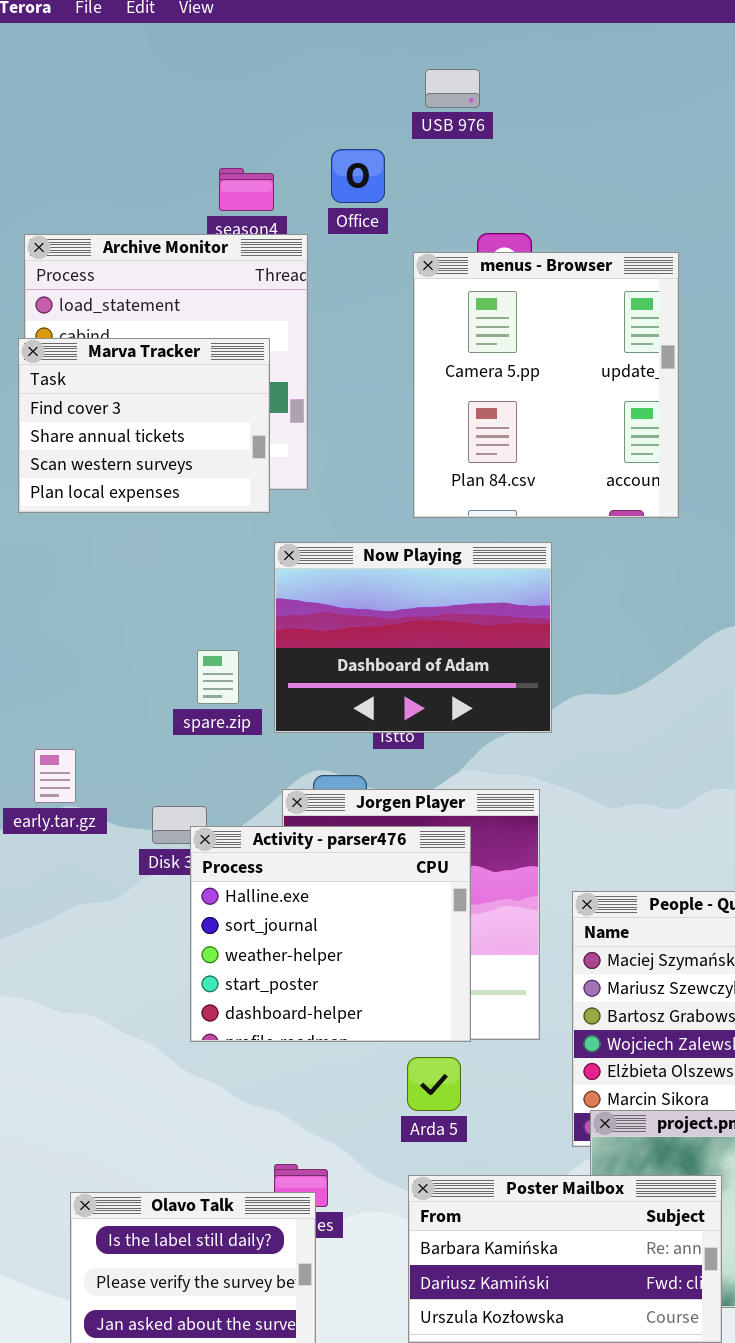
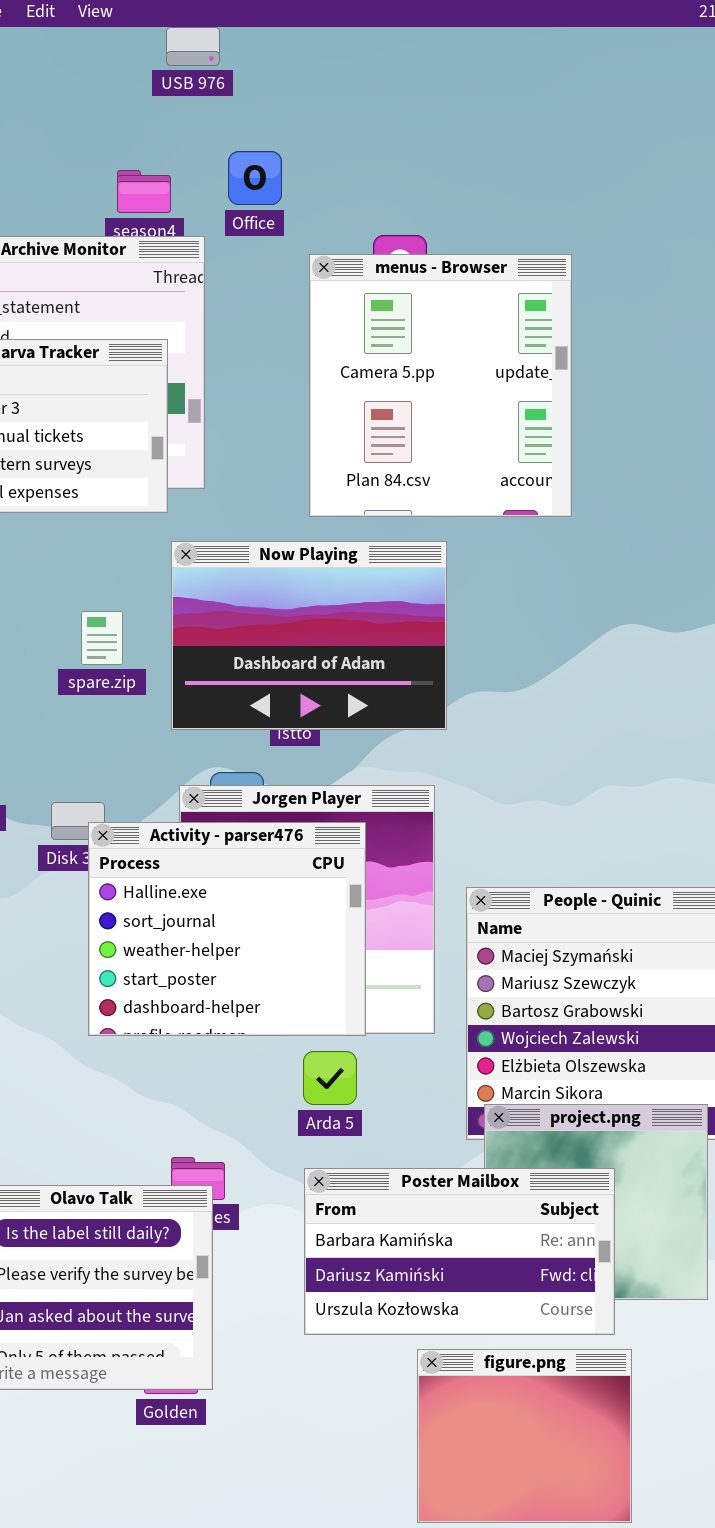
USB 976: [425,69,480,108] -> [166,27,220,66], moved
spare.zip: [197,650,239,704] -> [81,611,123,665], moved

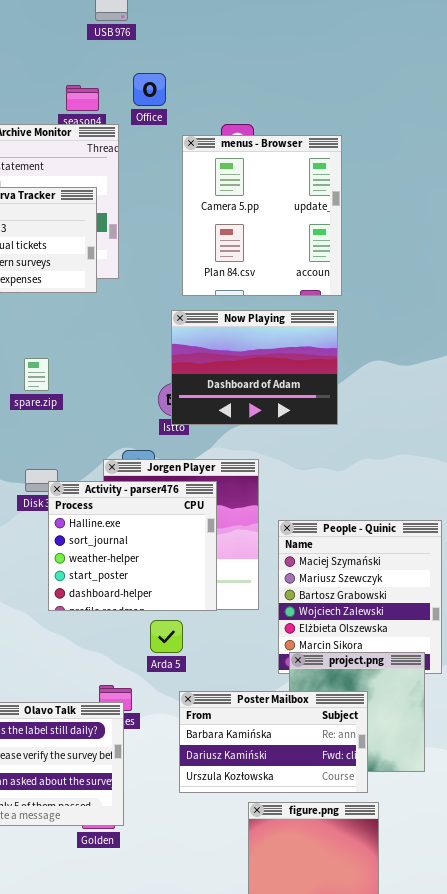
Now Playing: [171,541,447,730] -> [171,310,338,425], moved
spare.zip: [81,611,123,665] -> [24,358,49,391], moved
Arda 5: [303,1051,357,1105] -> [150,620,183,653], moved

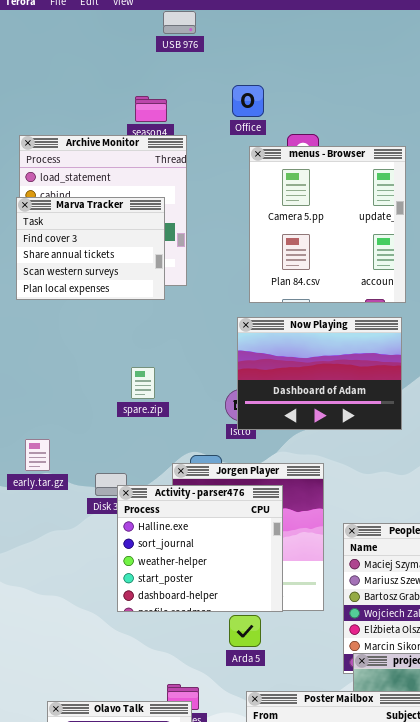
Office: [133,73,166,106] -> [232,85,264,117], moved
spare.zip: [24,358,49,391] -> [131,367,155,399], moved
Arda 5: [150,620,183,653] -> [229,615,261,647], moved

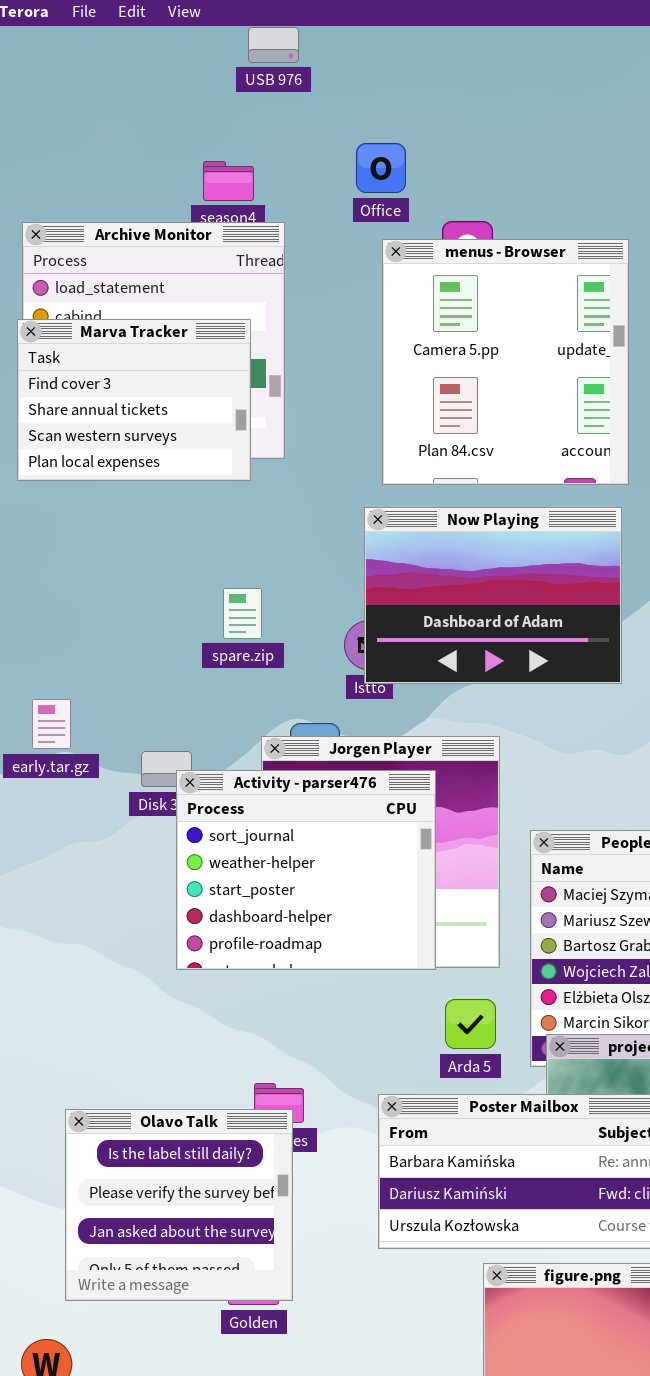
spare.zip: [131,367,155,399] -> [223,588,262,639], moved
Activity - parser476: [117,485,283,612] -> [176,770,436,970], scrolled down 1 row
Arda 5: [229,615,261,647] -> [445,999,496,1049], moved

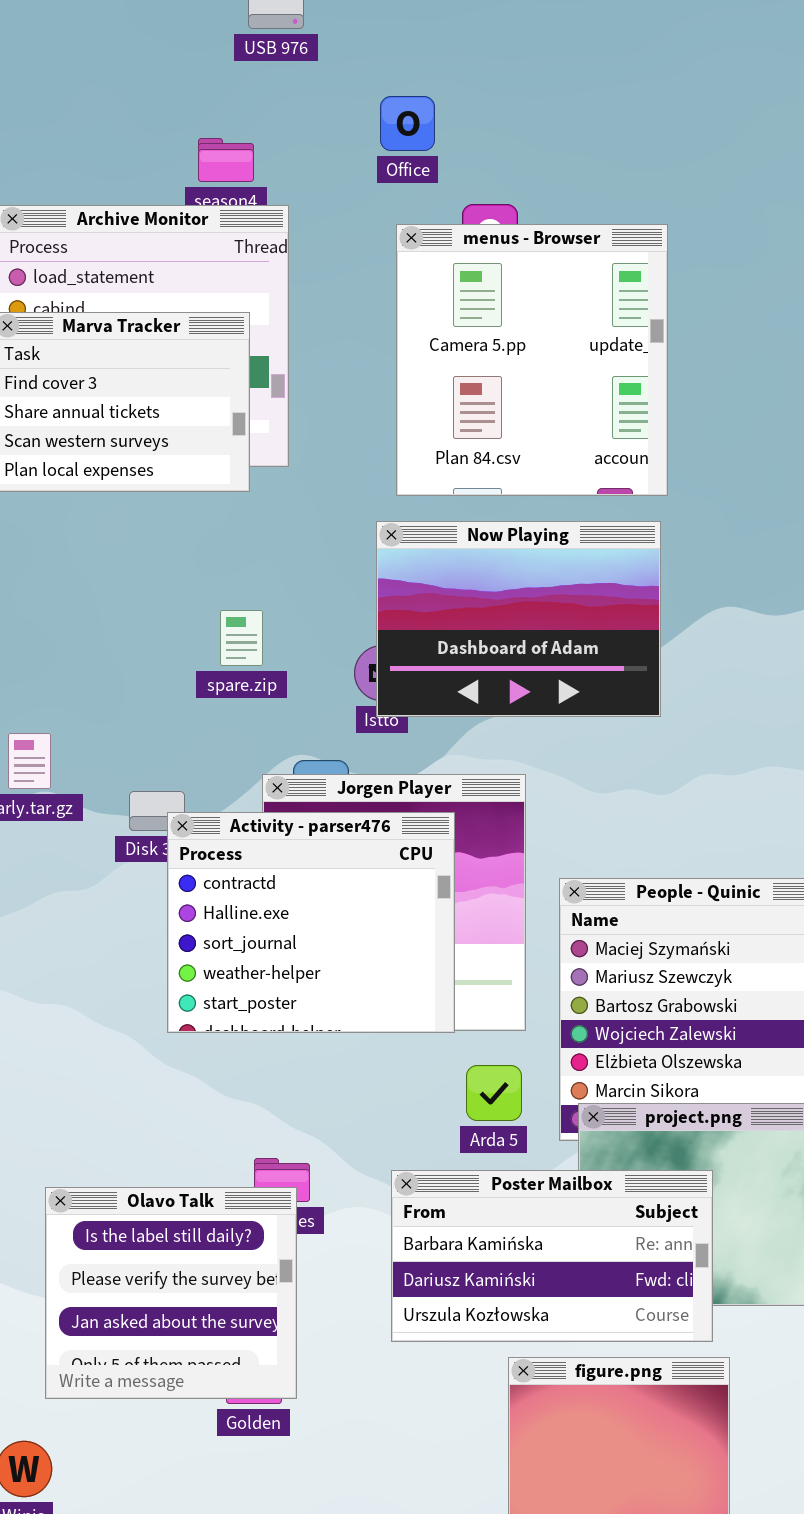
Office: [356,143,406,193] -> [380,96,435,151], moved
Activity - parser476: [176,770,436,970] -> [167,812,455,1033], scrolled up 2 rows

